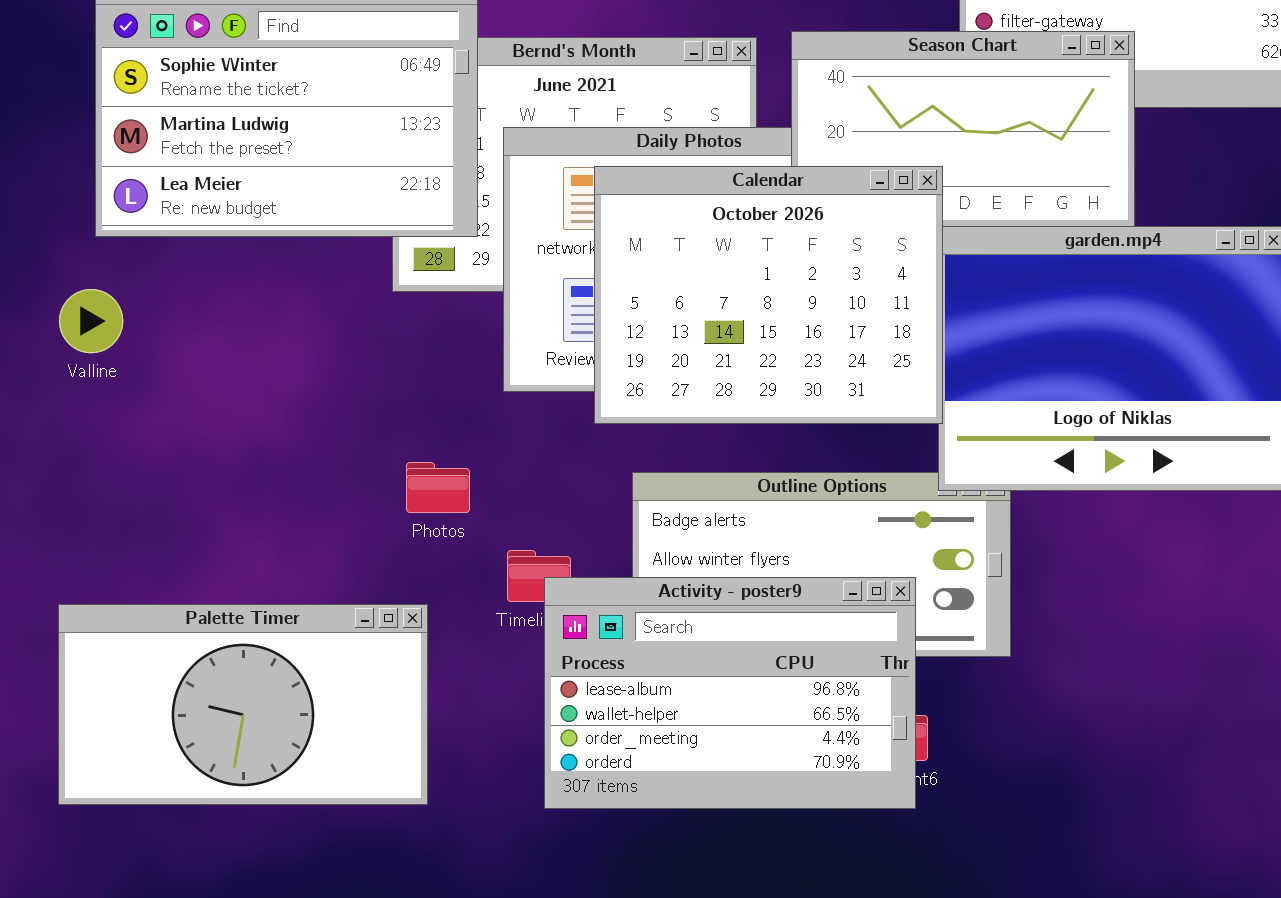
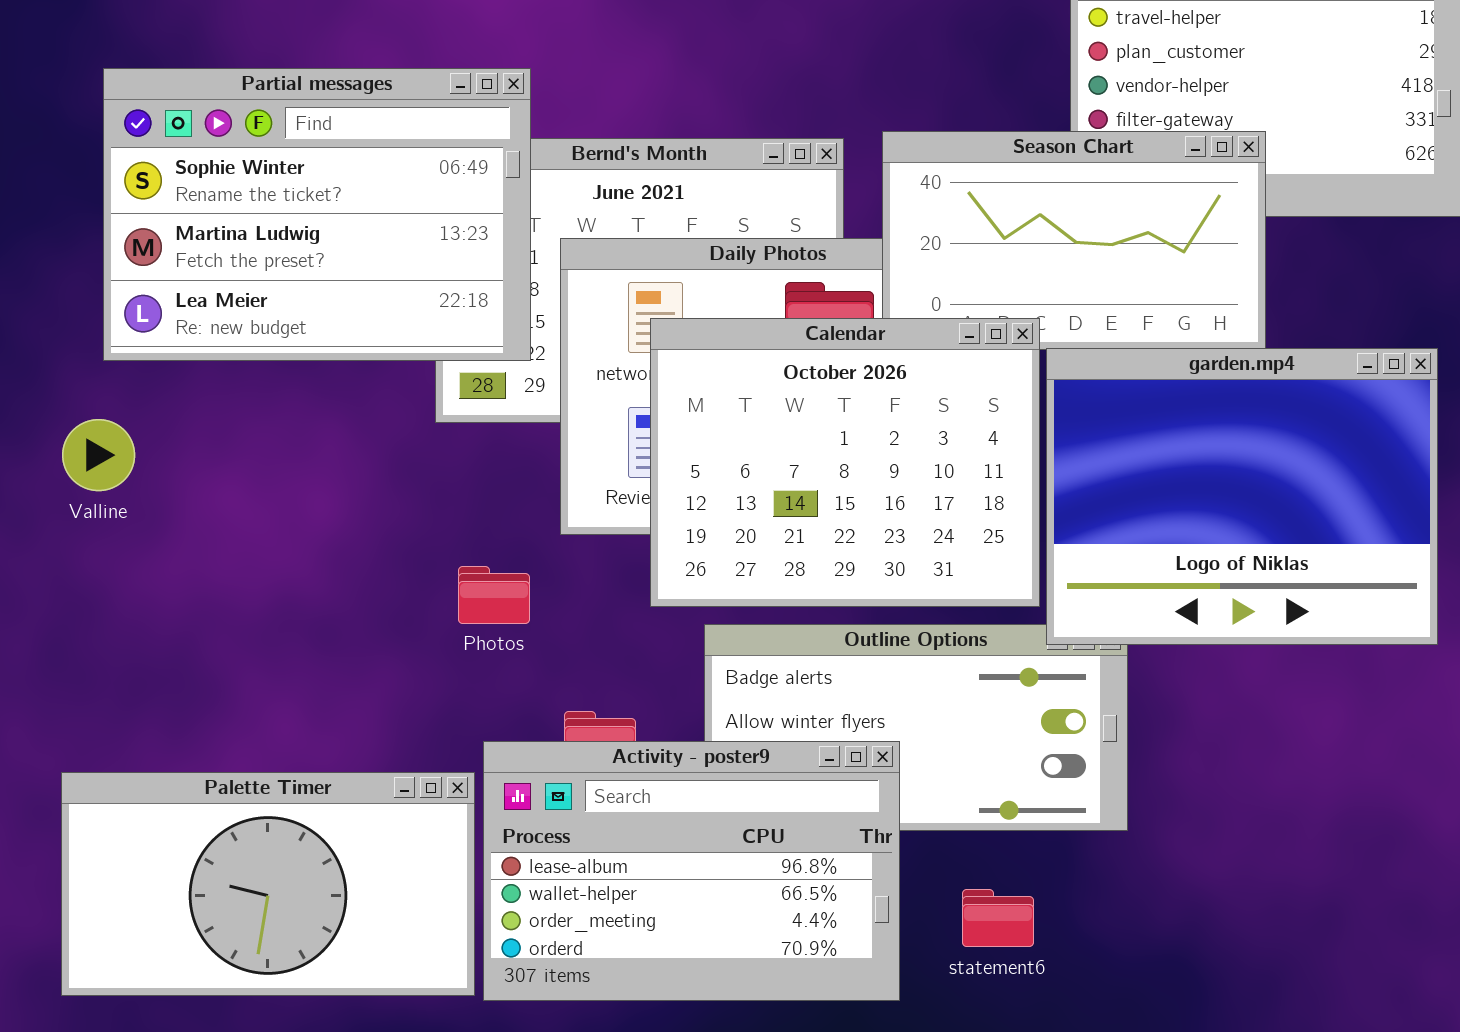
Calendar: [594,166,943,424] -> [650,318,1040,607], moved
Photos: [406,462,470,513] -> [458,566,530,624], moved
Activity - poster9: [544,577,916,809] -> [483,741,900,1001], moved

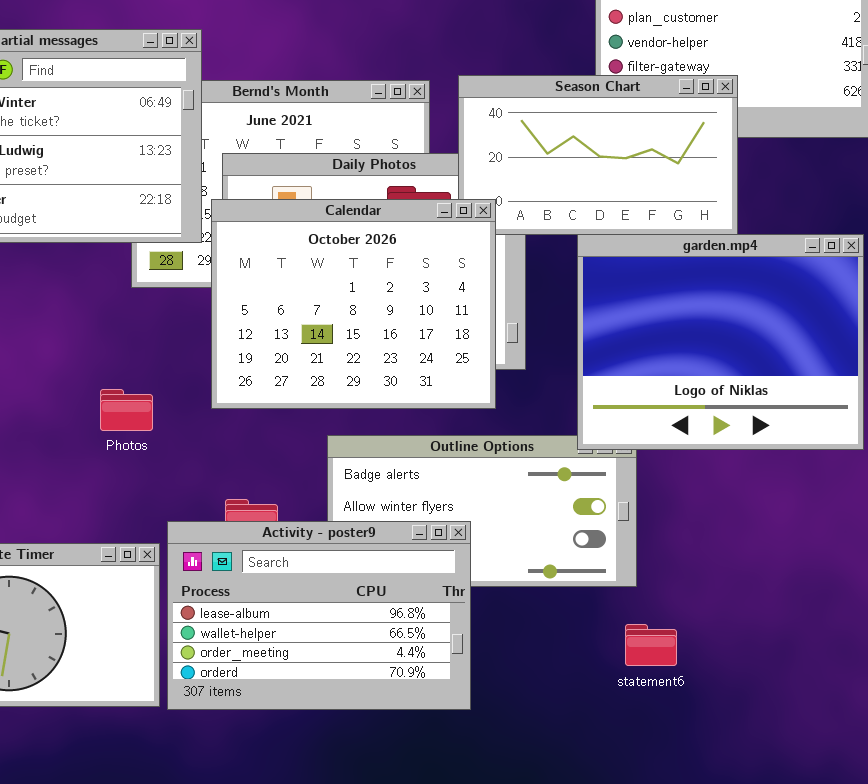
Calendar: [650,318,1040,607] -> [211,199,496,409], moved
Photos: [458,566,530,624] -> [100,389,153,431], moved
statement6: [962,889,1034,947] -> [625,624,677,666], moved

